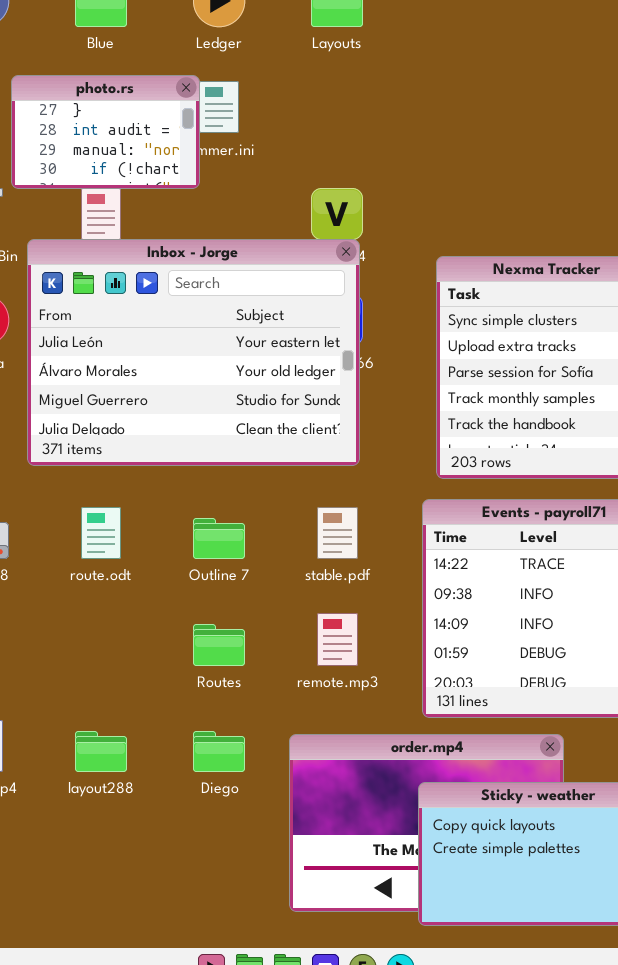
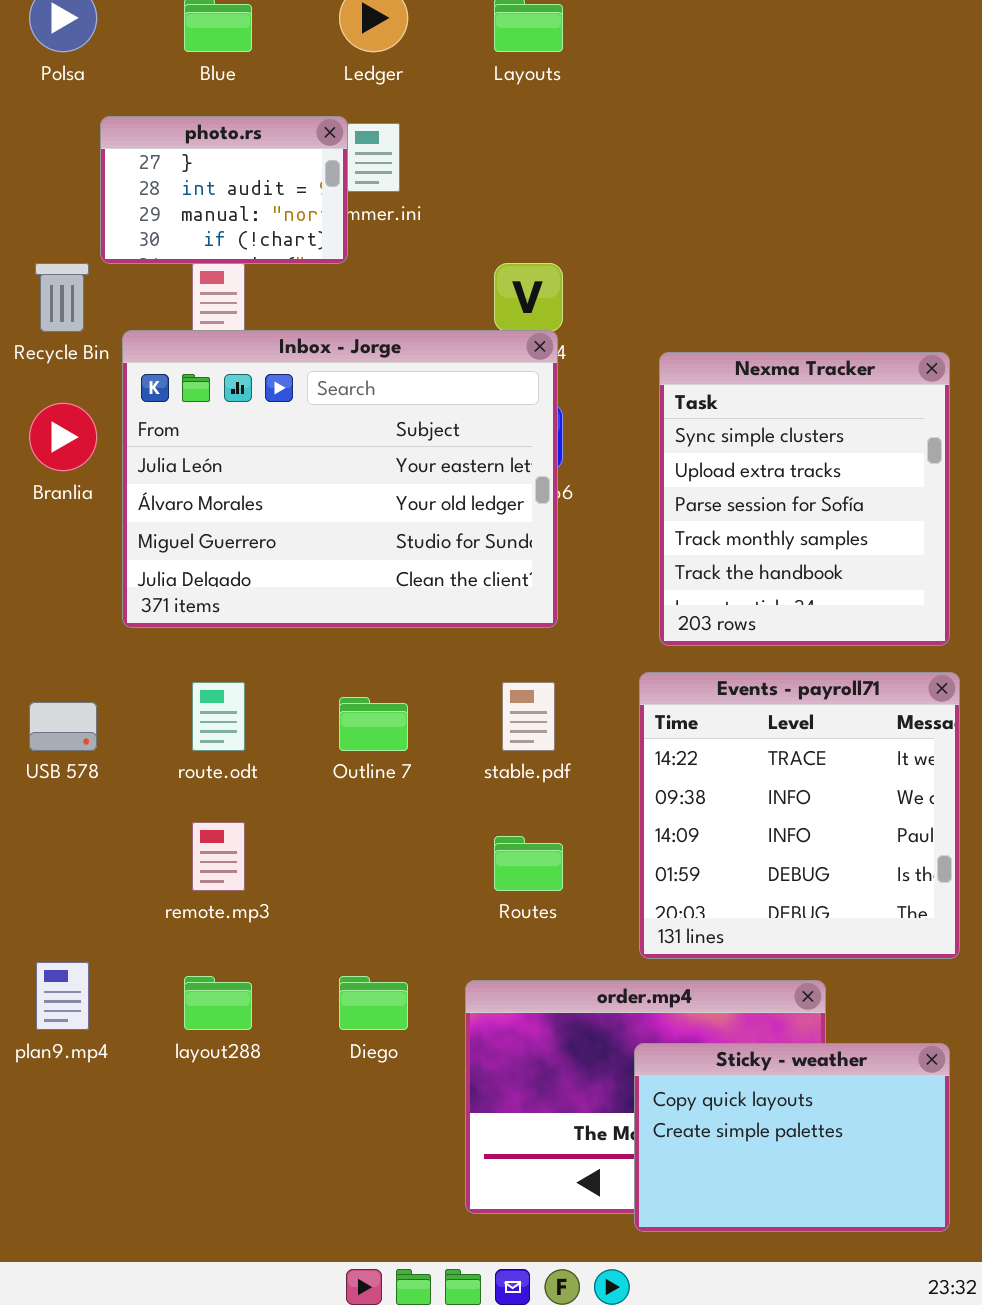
remote.mp3: [317,613,358,666] -> [192,822,245,891], moved
Routes: [193,624,245,666] -> [494,836,563,891], moved

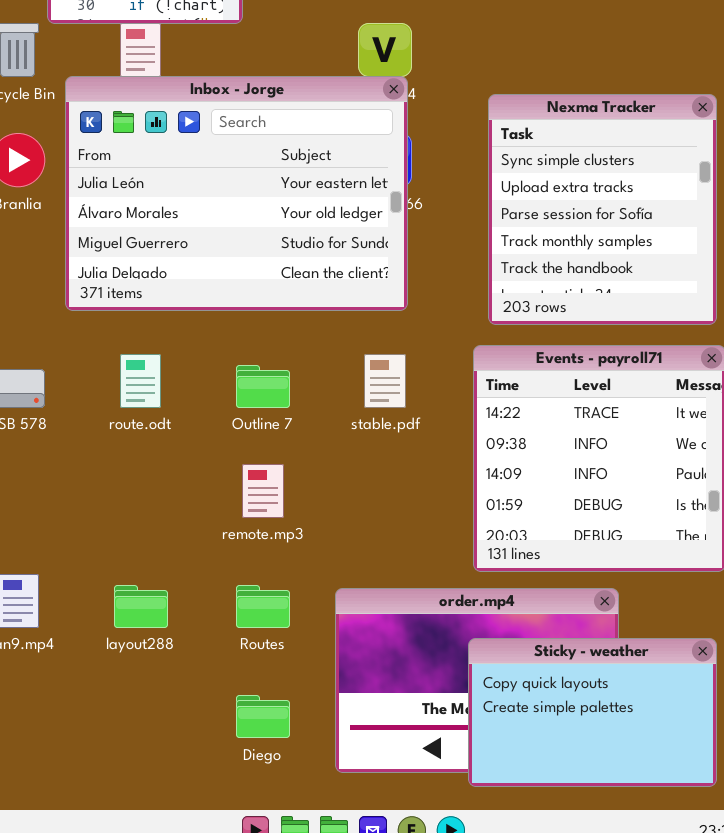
remote.mp3: [192,822,245,891] -> [242,464,284,518], moved
Routes: [494,836,563,891] -> [236,585,290,628], moved
Diego: [339,976,408,1030] -> [236,695,290,738], moved

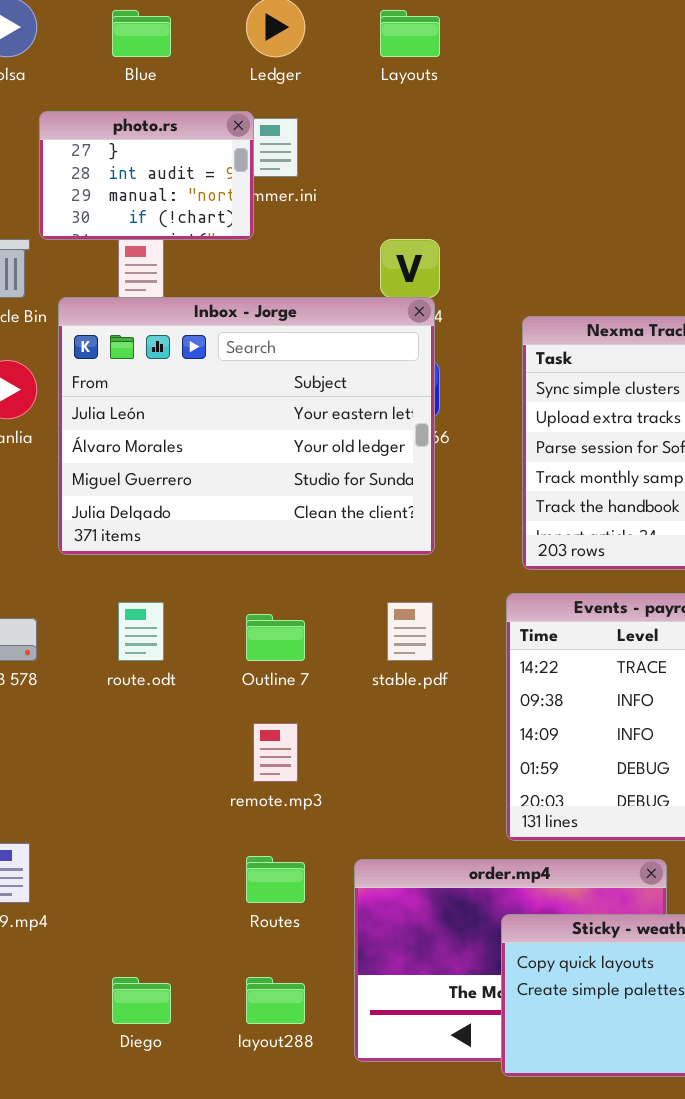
layout288: [114,585,168,628] -> [246,977,305,1024], moved
Diego: [236,695,290,738] -> [112,977,171,1024], moved

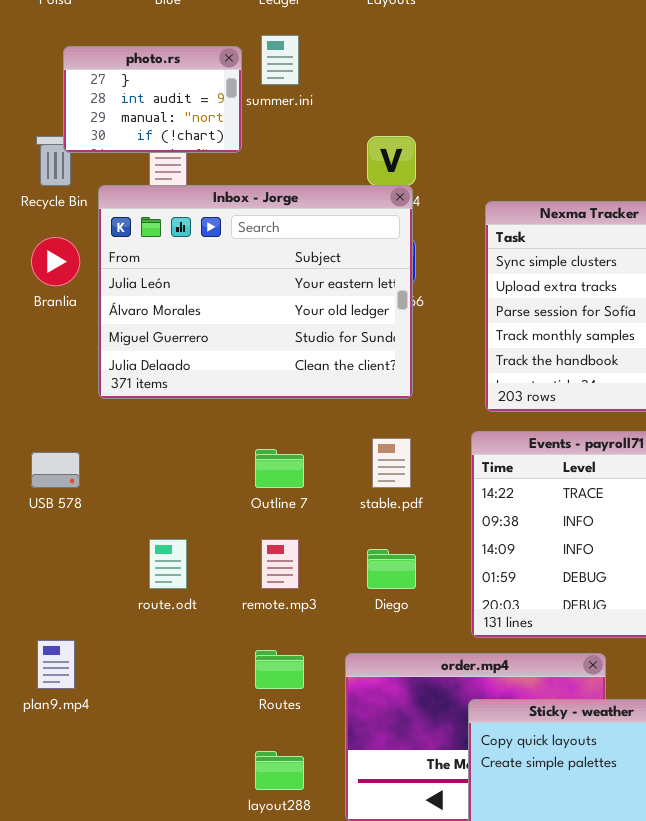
photo.rs: [39,111,254,240] -> [63,46,242,153], moved
route.odt: [118,602,164,661] -> [149,539,187,589], moved
Diego: [112,977,171,1024] -> [367,549,416,589], moved

